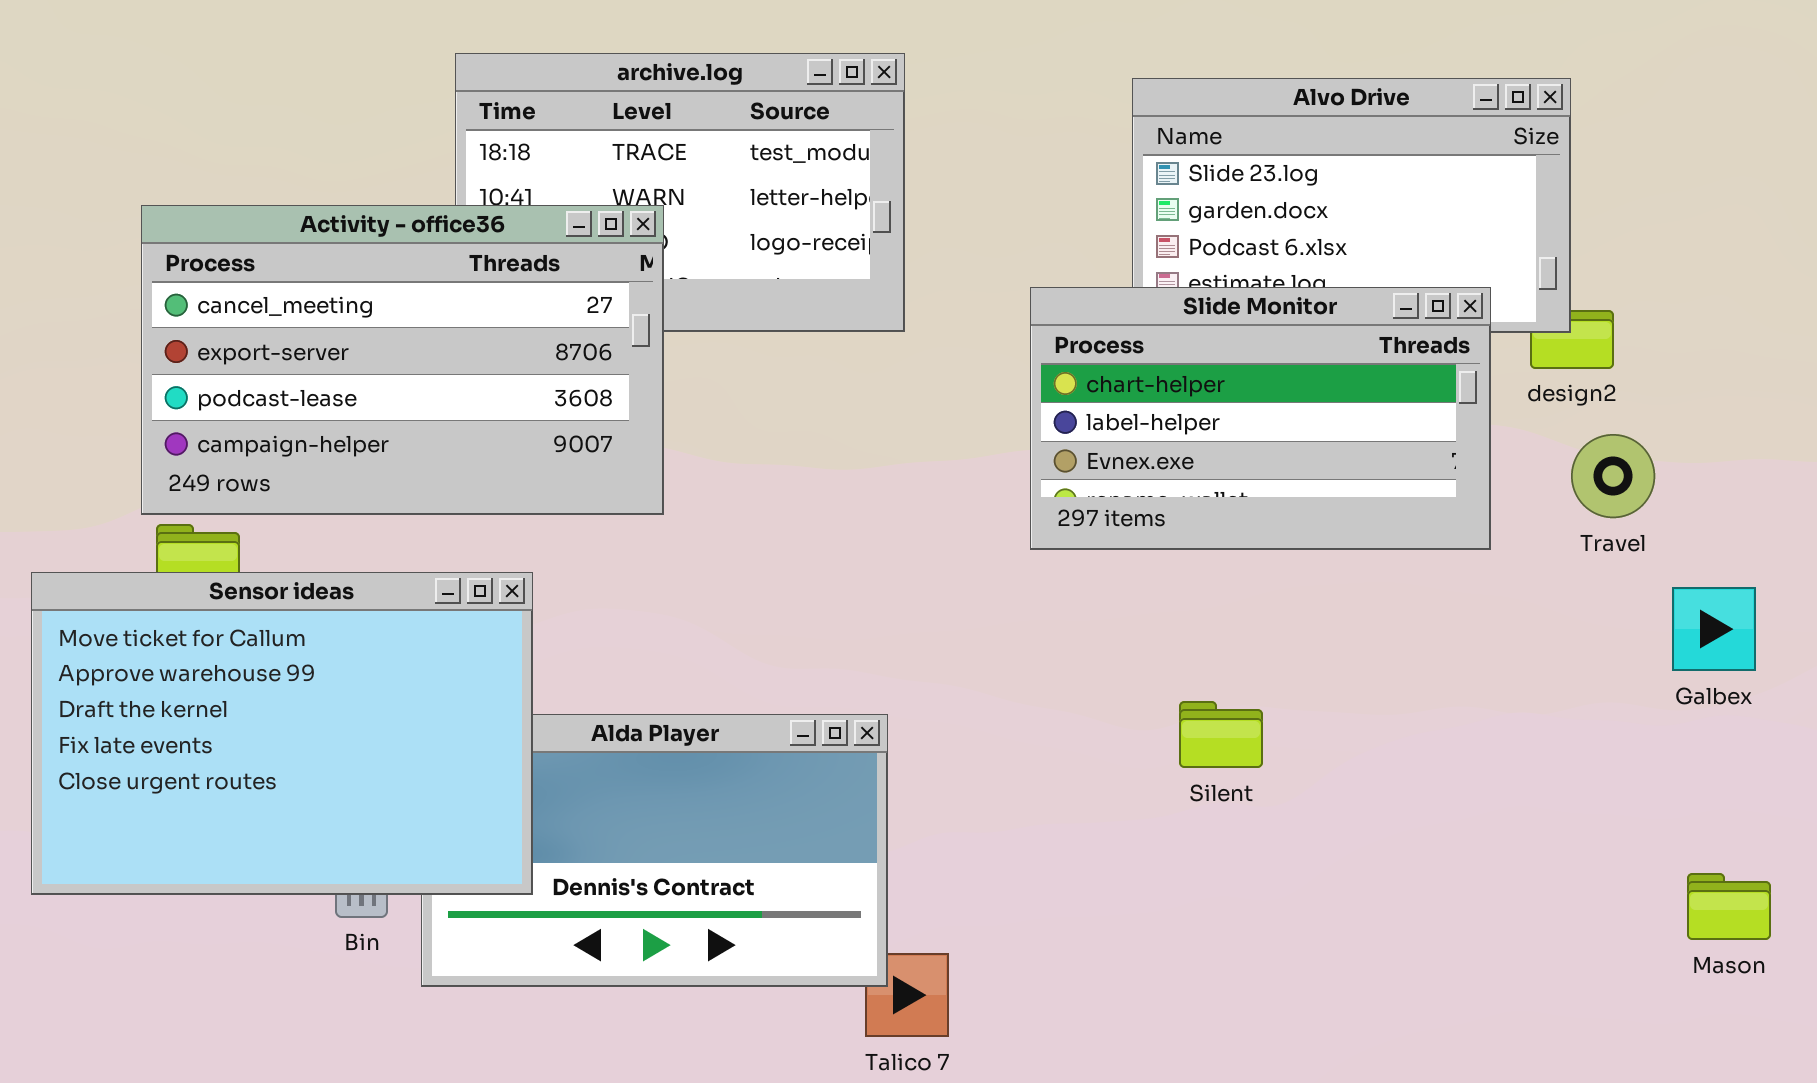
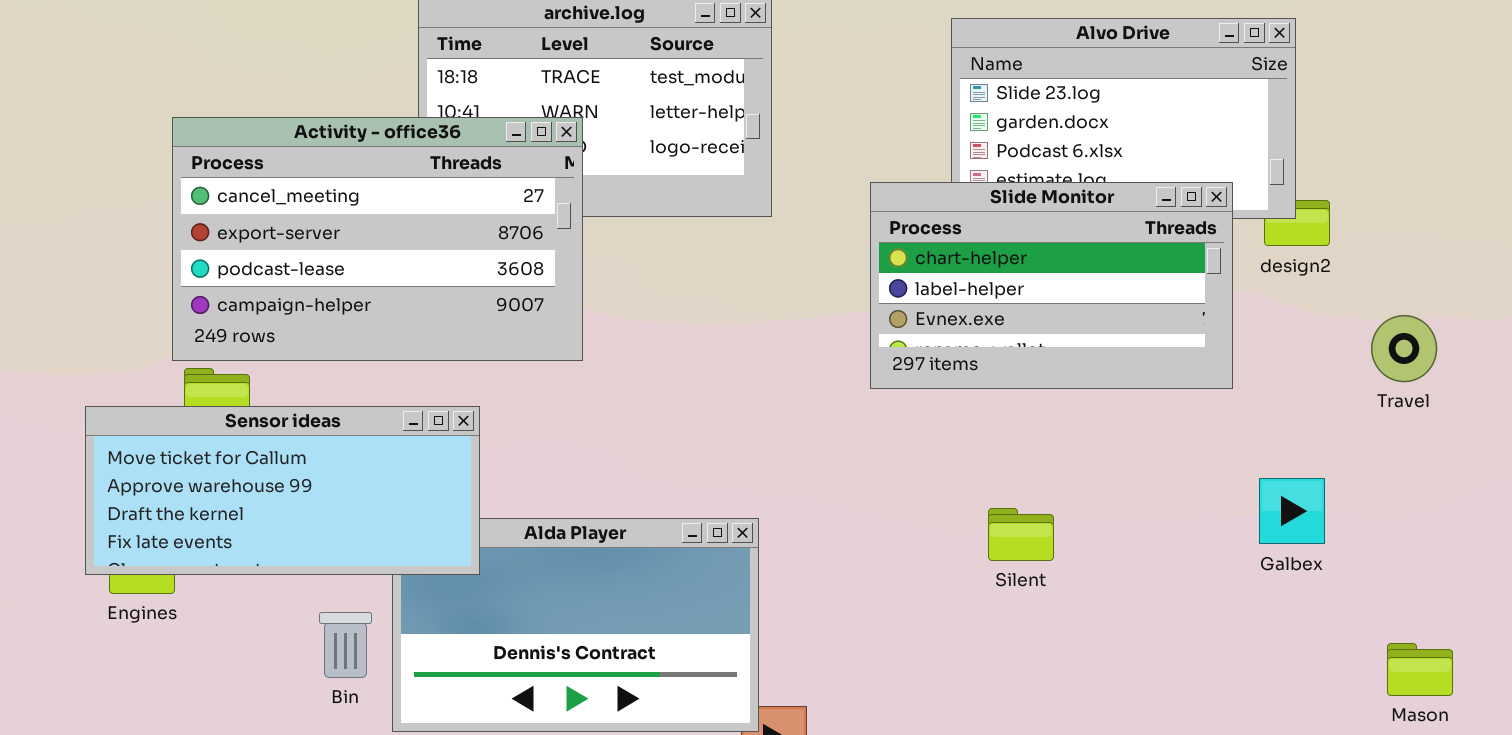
Travel: [1571,434,1655,518] -> [1371,315,1437,382], moved
Sensor ideas: [31,572,533,895] -> [85,406,480,575], resized
Galbex: [1672,587,1756,671] -> [1259,478,1325,544], moved

